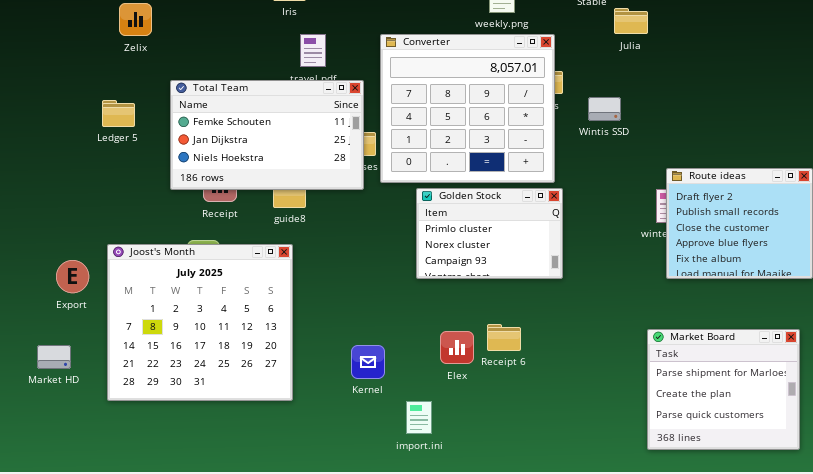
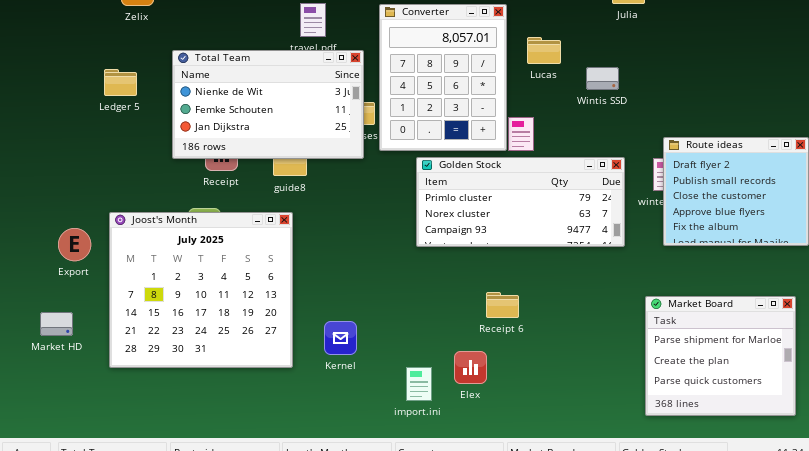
Converter: [380,34,555,183] -> [379,4,507,151], resized
Total Team: [170,80,364,190] -> [172,50,364,159], scrolled up 1 row
Golden Stock: [416,188,563,279] -> [416,157,625,247], resized
Elex: [440,331,474,364] -> [454,351,487,384], moved
Kernel: [351,345,385,379] -> [324,321,357,355], moved

